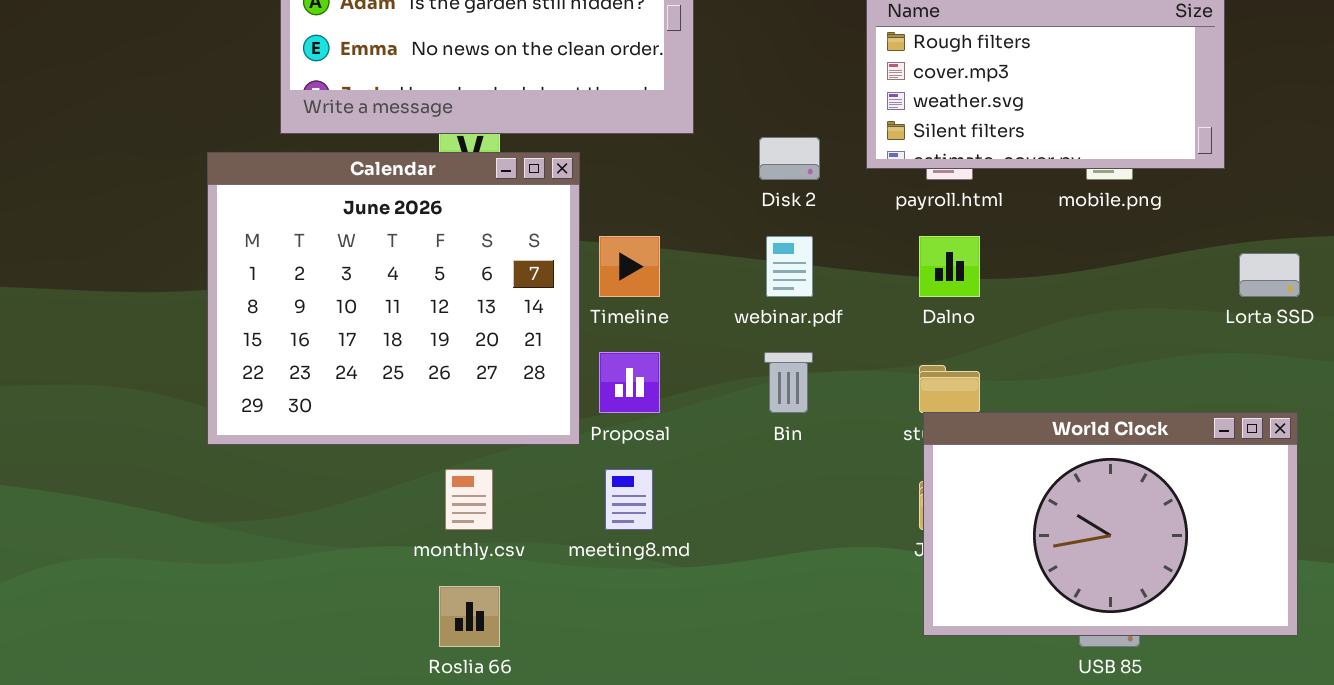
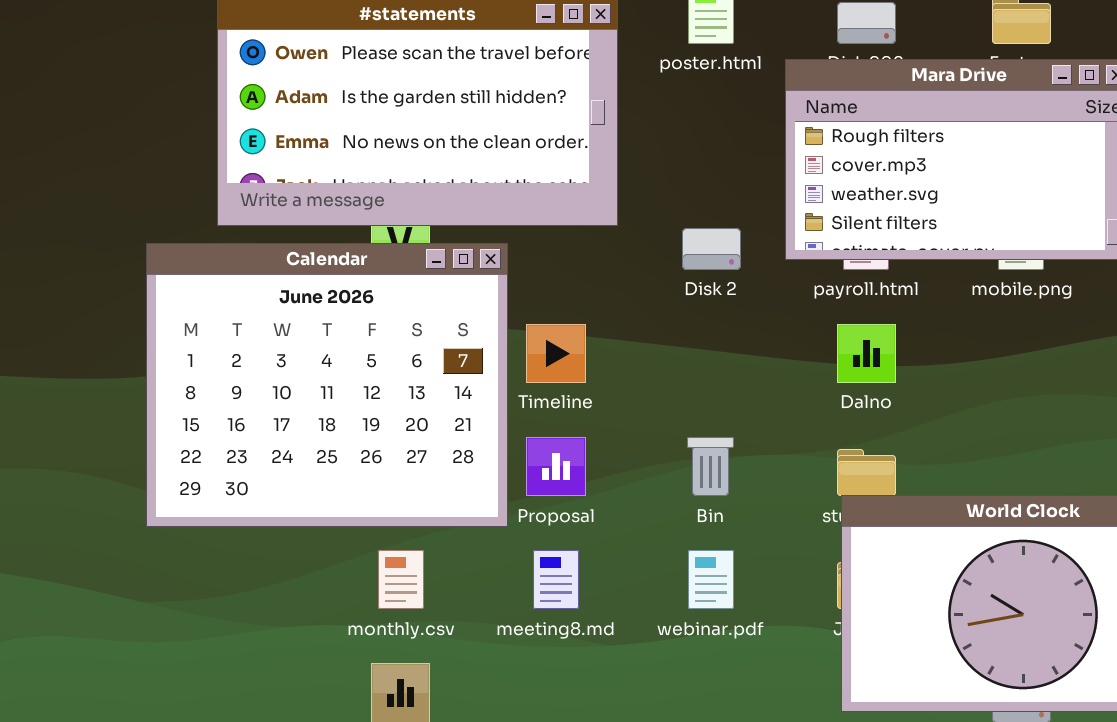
webinar.pdf: [766,236,813,297] -> [688,550,734,609], moved

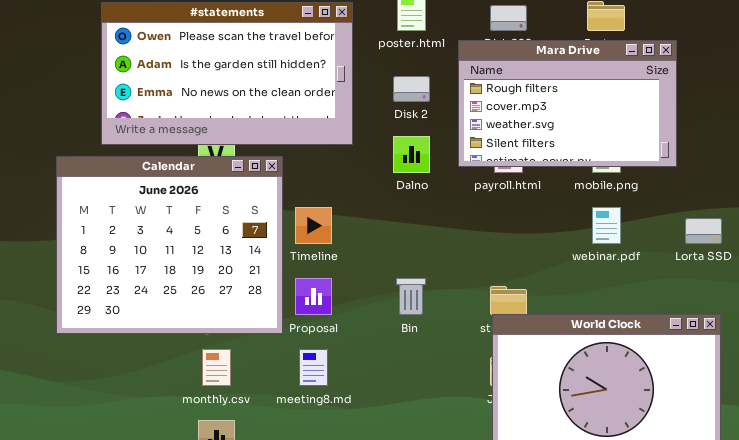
Disk 2: [682,228,741,270] -> [393,76,430,102], moved
Dalno: [837,324,896,383] -> [393,136,430,173], moved
webinar.pdf: [688,550,734,609] -> [592,207,621,244], moved

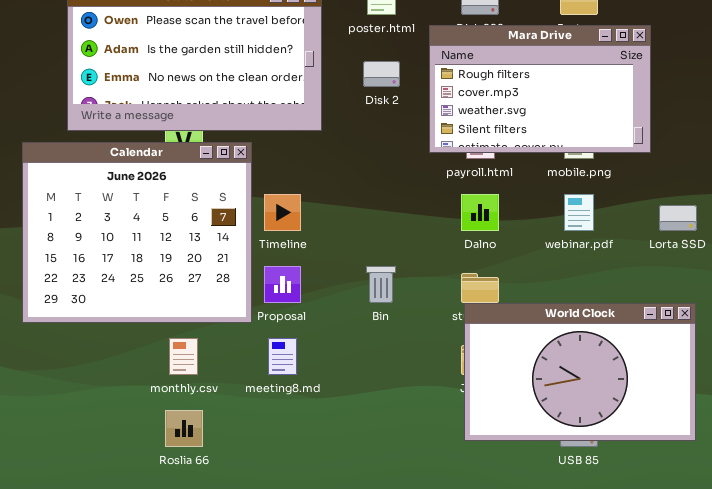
Dalno: [393,136,430,173] -> [461,194,499,231], moved

